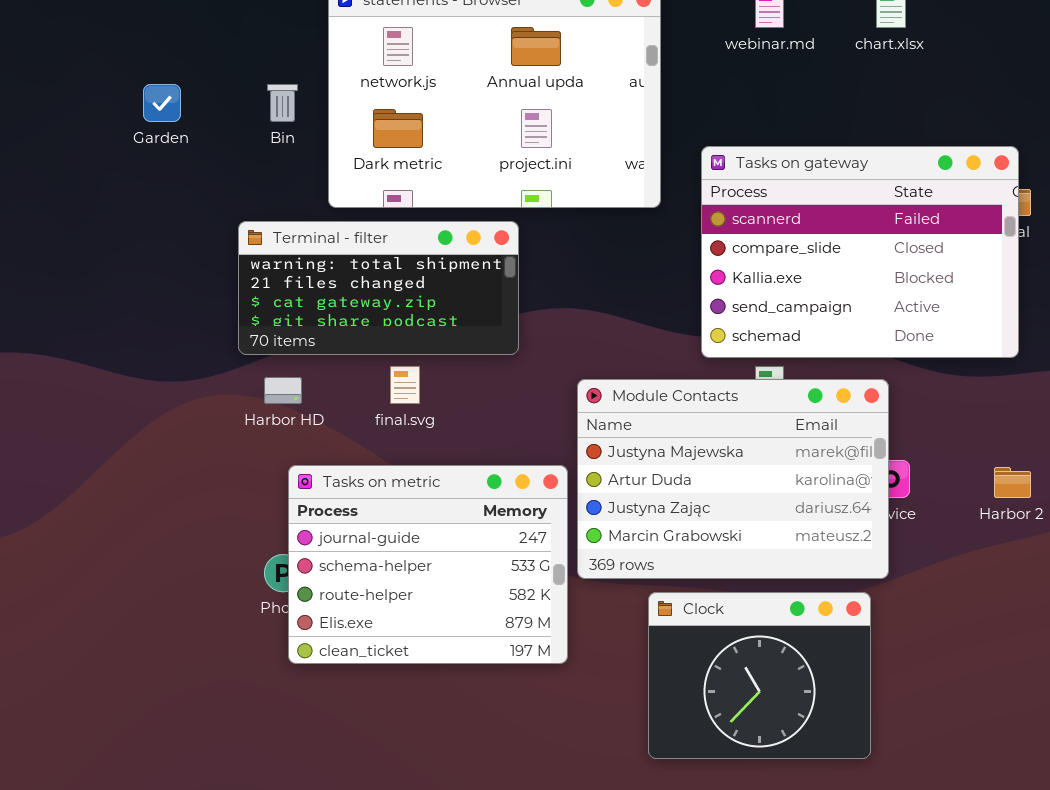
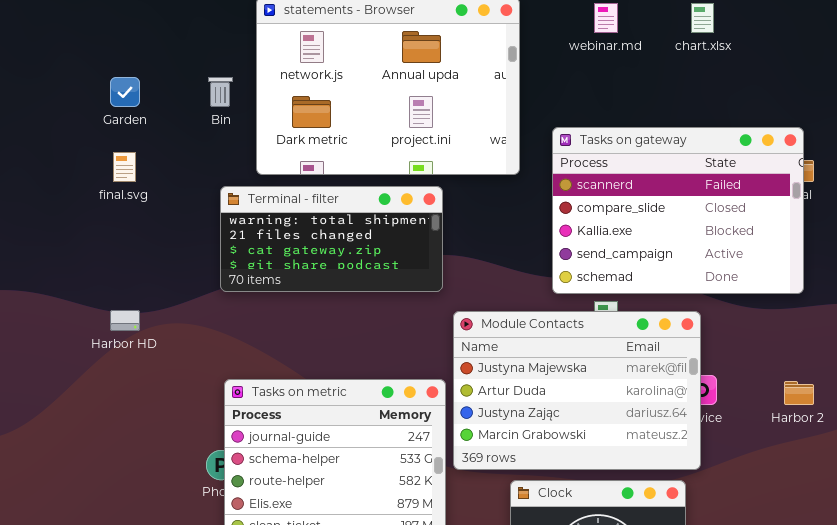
Terminal - filter: [238,221,519,355] -> [220,186,443,292], moved
final.svg: [390,366,420,404] -> [113,152,136,182], moved
Harbor HD: [264,377,302,404] -> [110,310,140,331], moved

